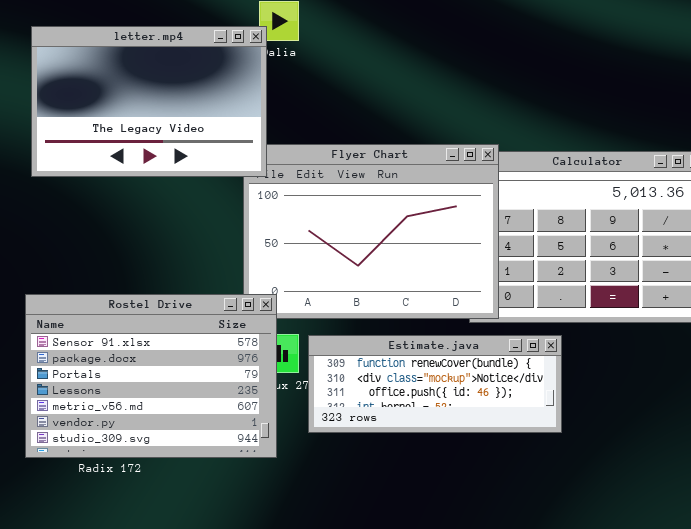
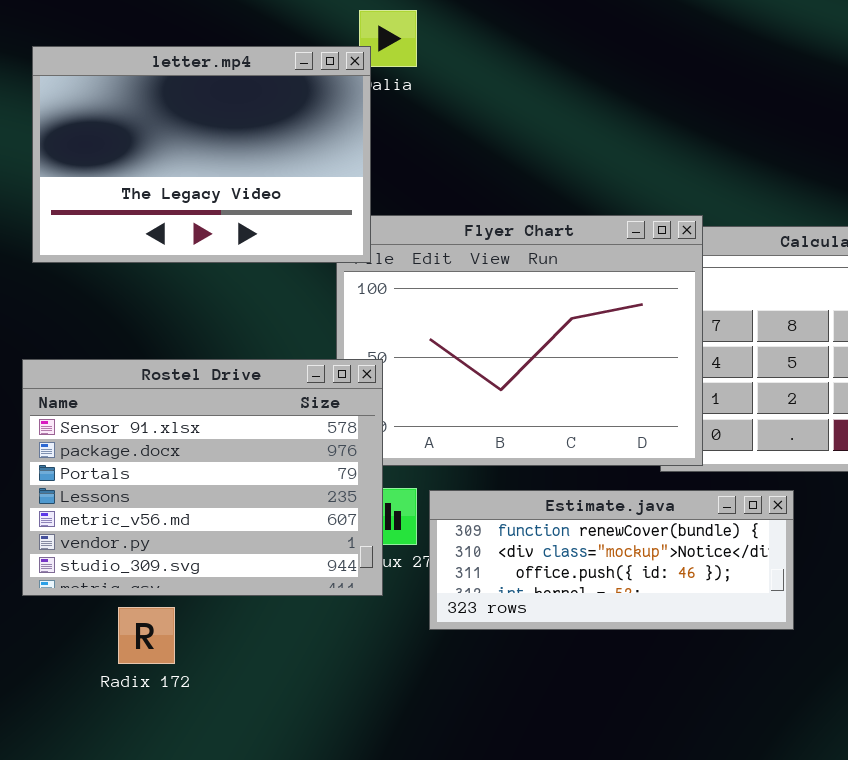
Rostel Drive: [25,294,277,458] -> [22,359,383,596], moved

